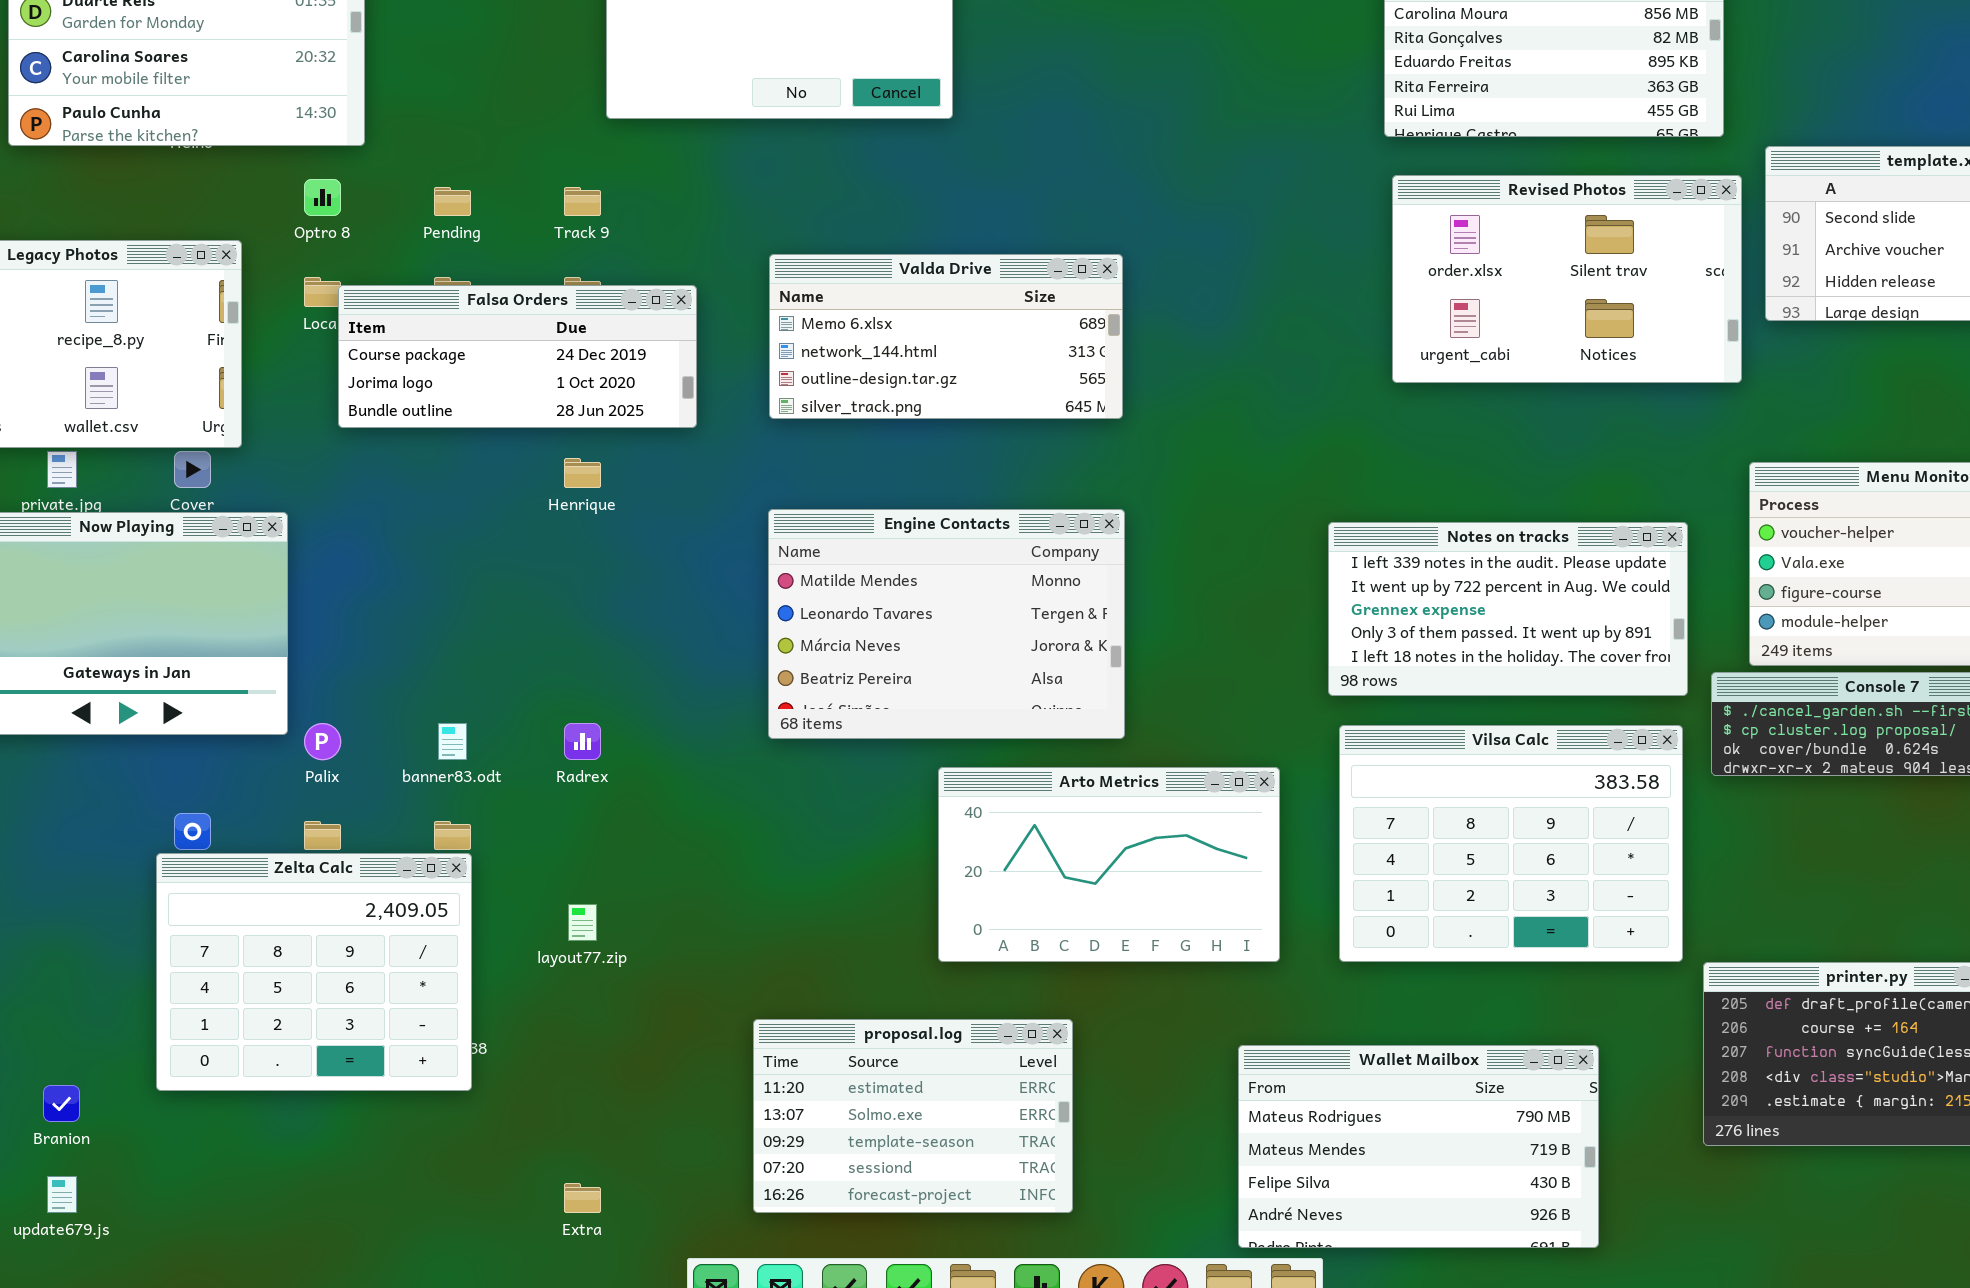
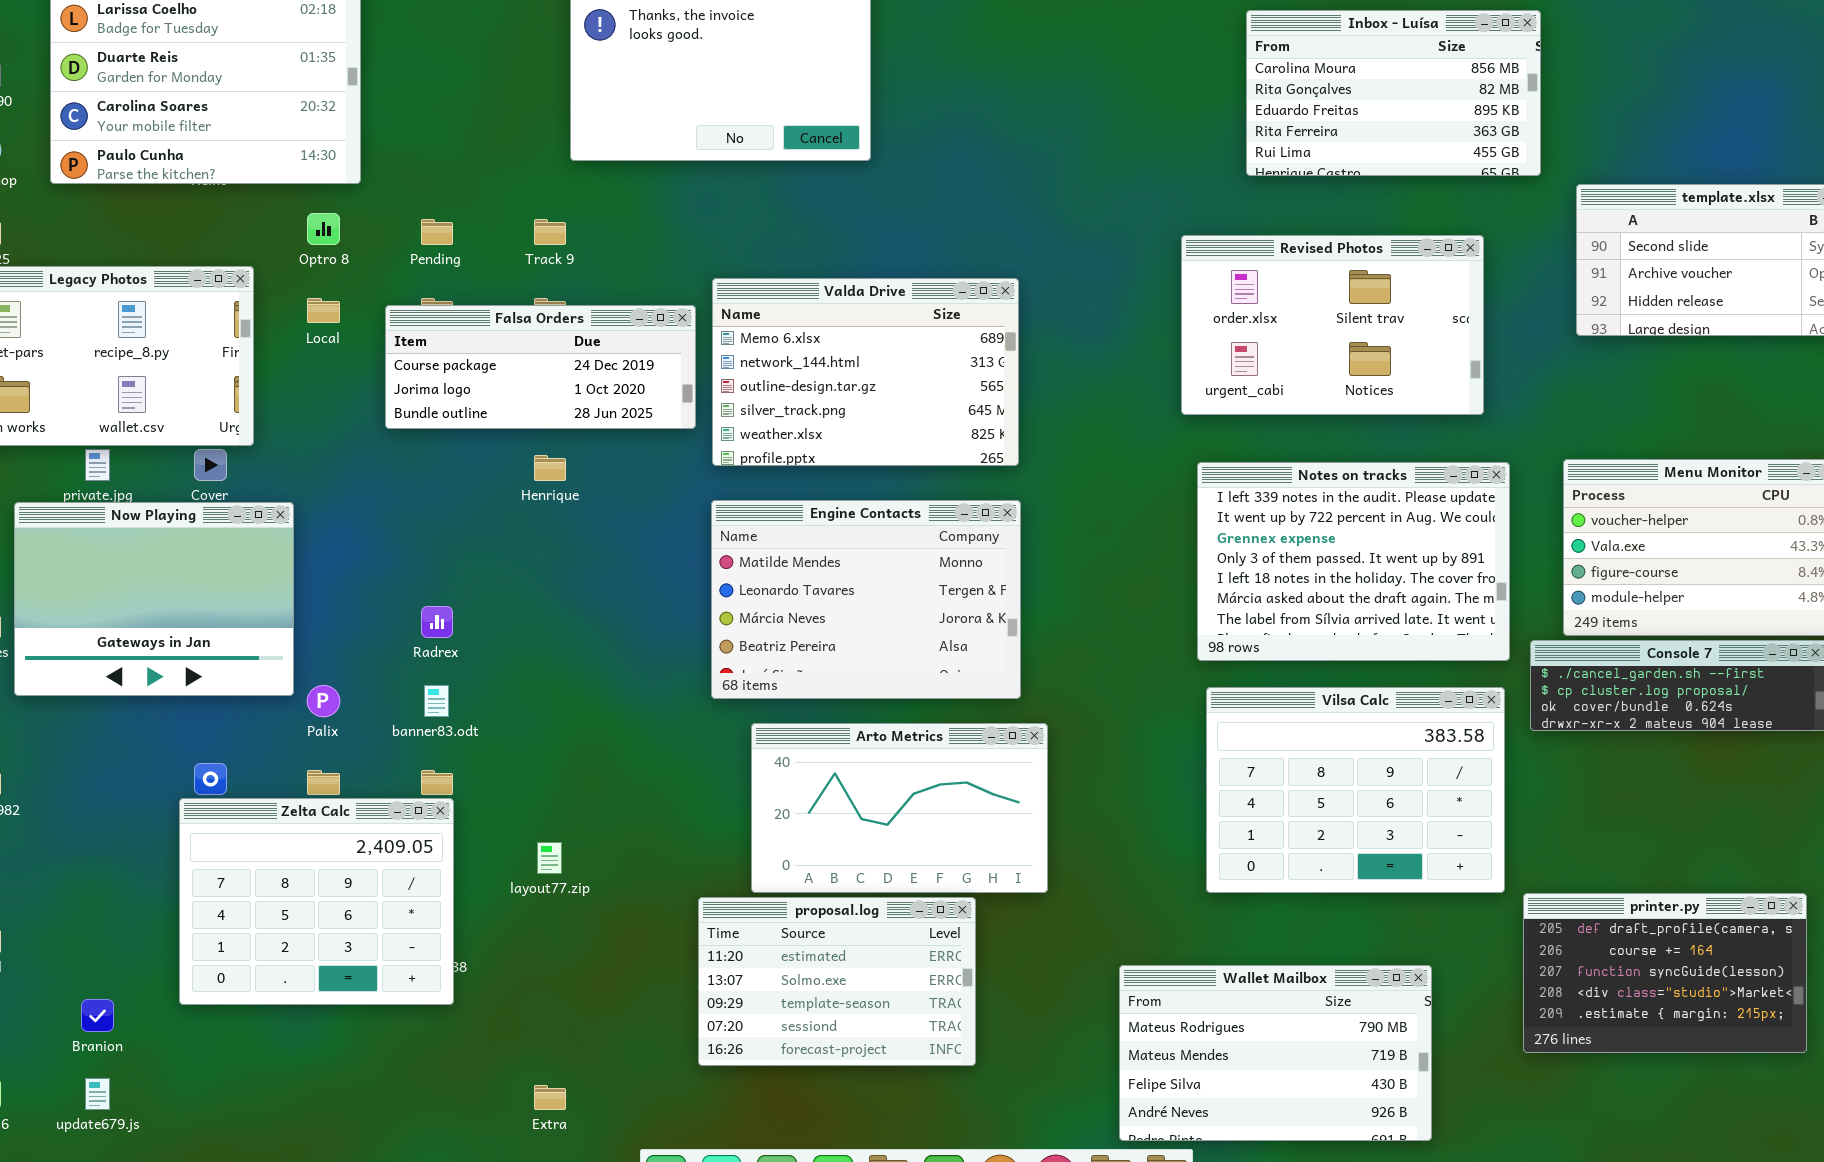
Revised Photos: [1392,175,1742,383] -> [1181,235,1484,415], moved
Valda Drive: [769,254,1123,419] -> [712,278,1019,466], resized
Falsa Orders: [338,285,697,428] -> [385,305,696,429], moved
Notes on tracks: [1328,522,1688,696] -> [1197,462,1510,661], resized
Radrex: [564,723,601,760] -> [421,606,453,638], moved
Arto Metrics: [938,767,1280,962] -> [751,723,1048,893], moved
proposal.log: [753,1019,1073,1213] -> [698,897,976,1066], moved

